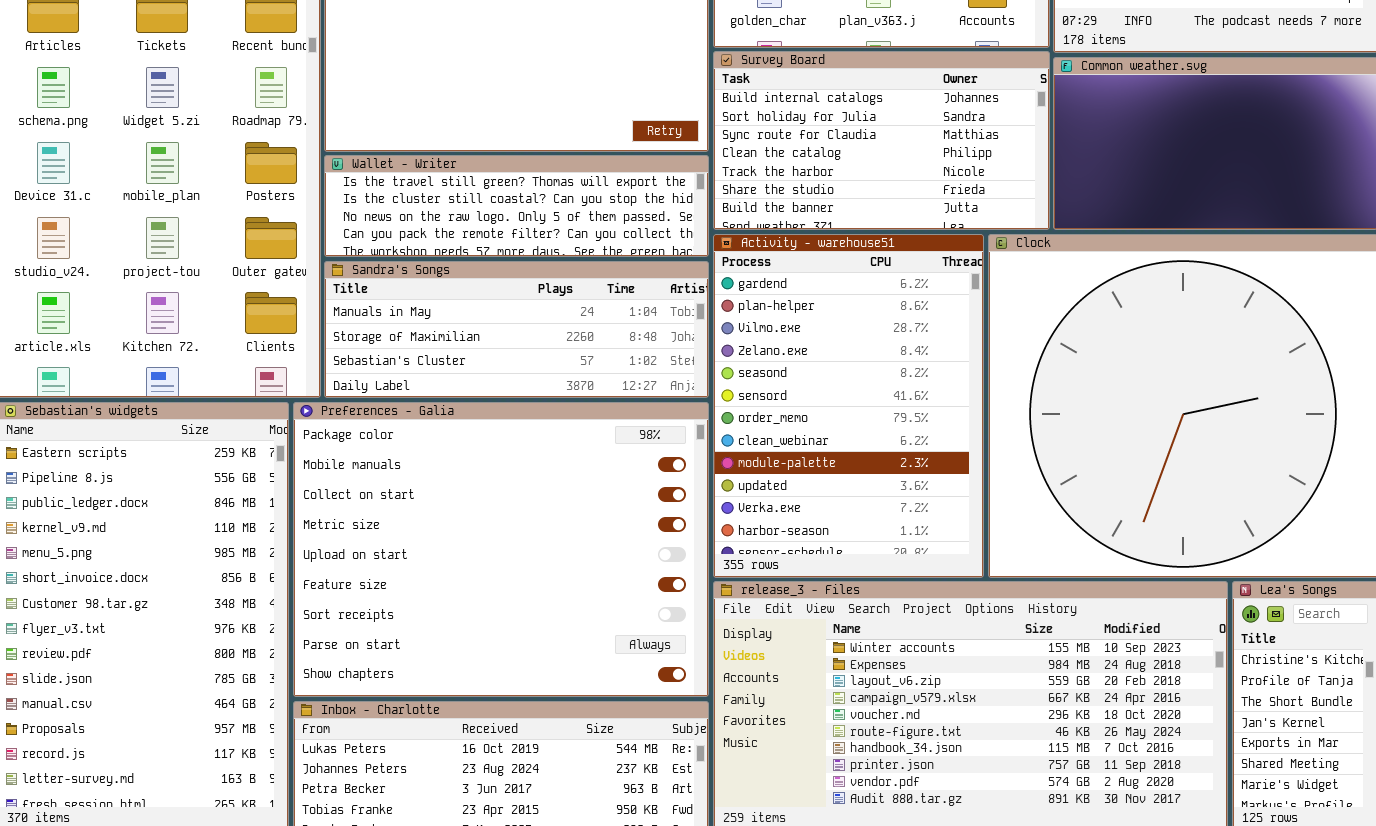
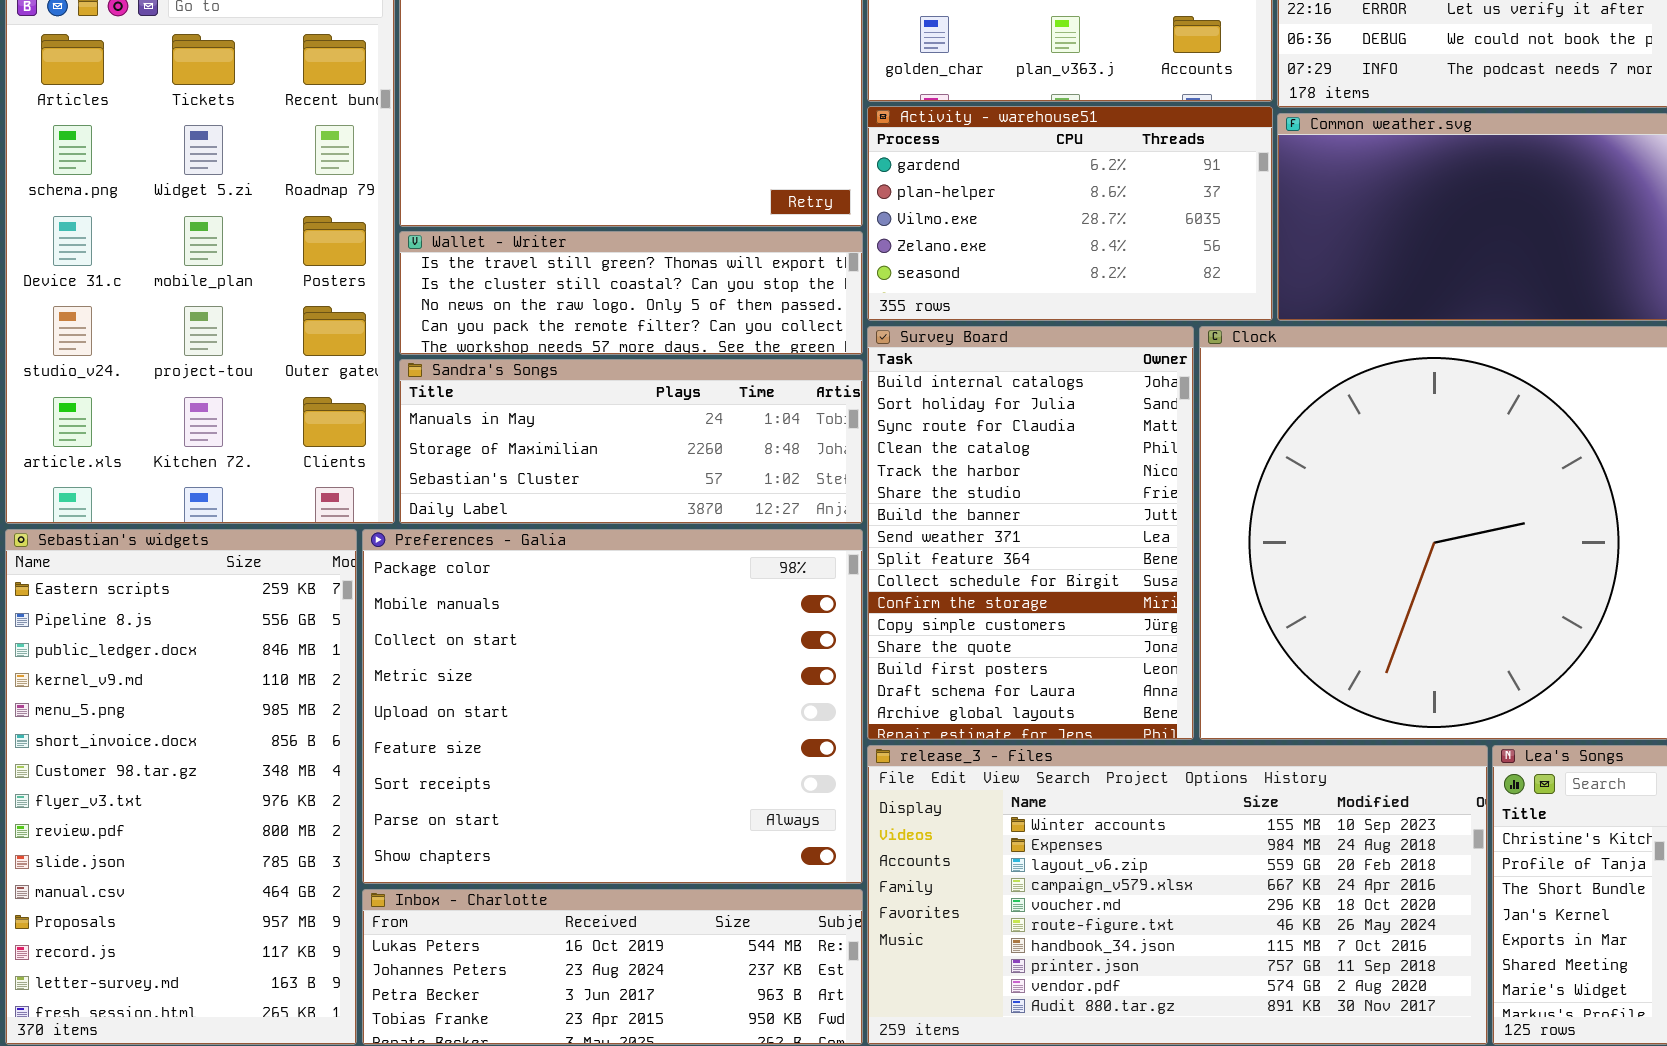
Survey Board: [713,51,1050,230] -> [867,326,1194,740], moved, resized
Activity - warehouse51: [713,234,984,578] -> [867,106,1273,321], moved, resized

